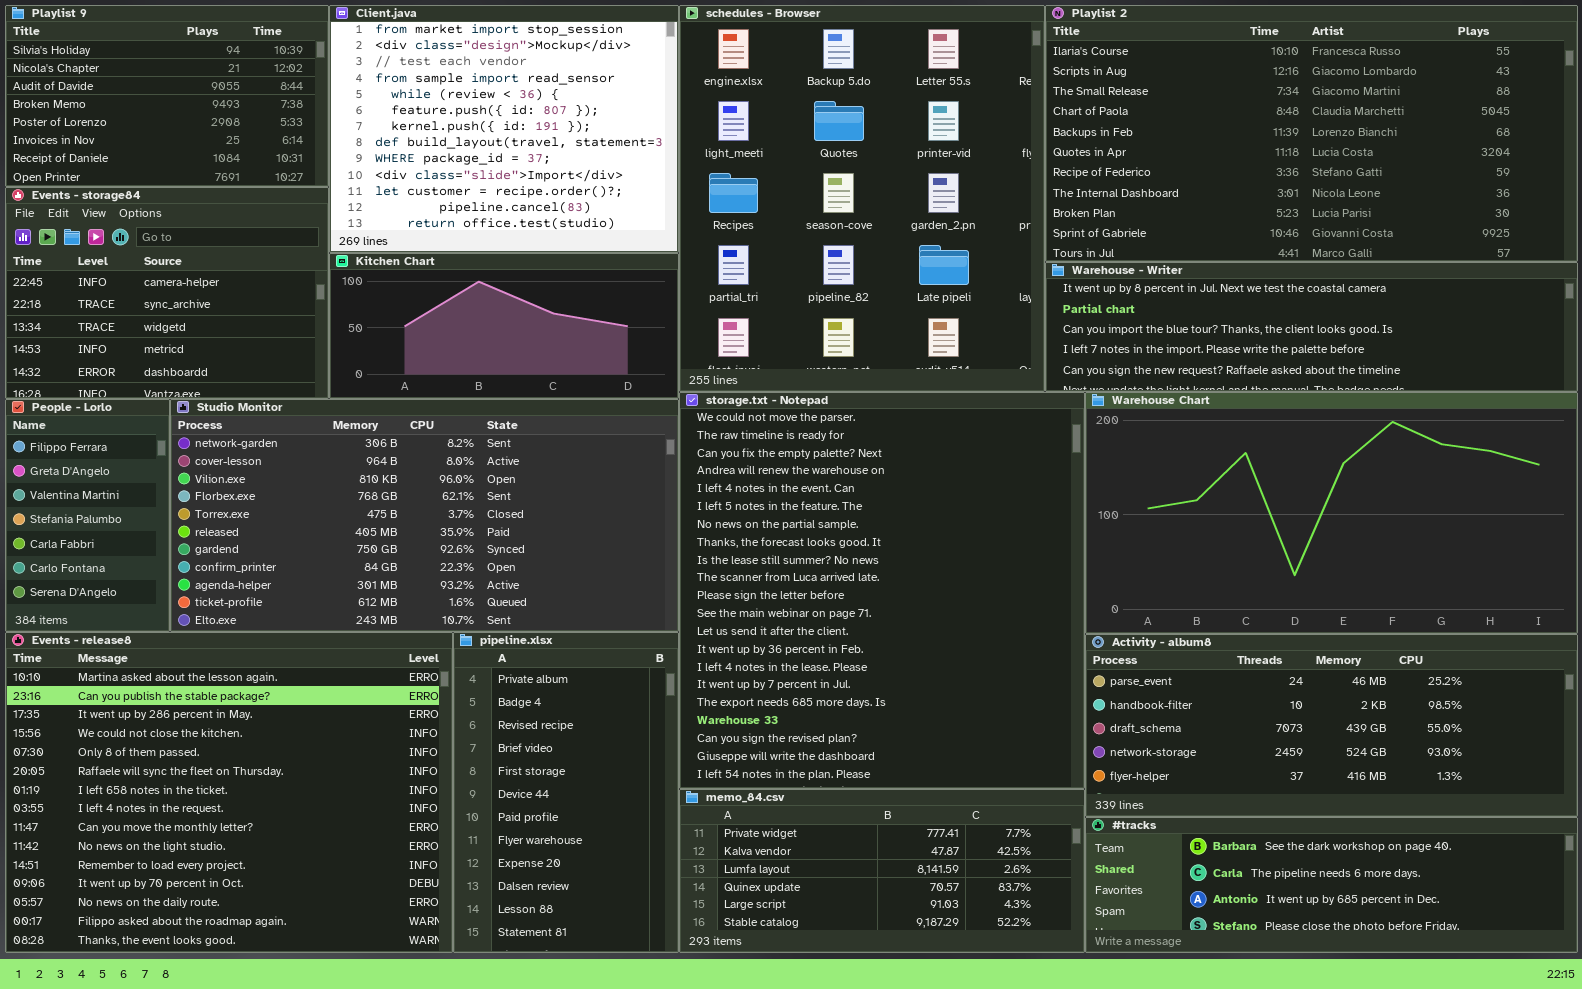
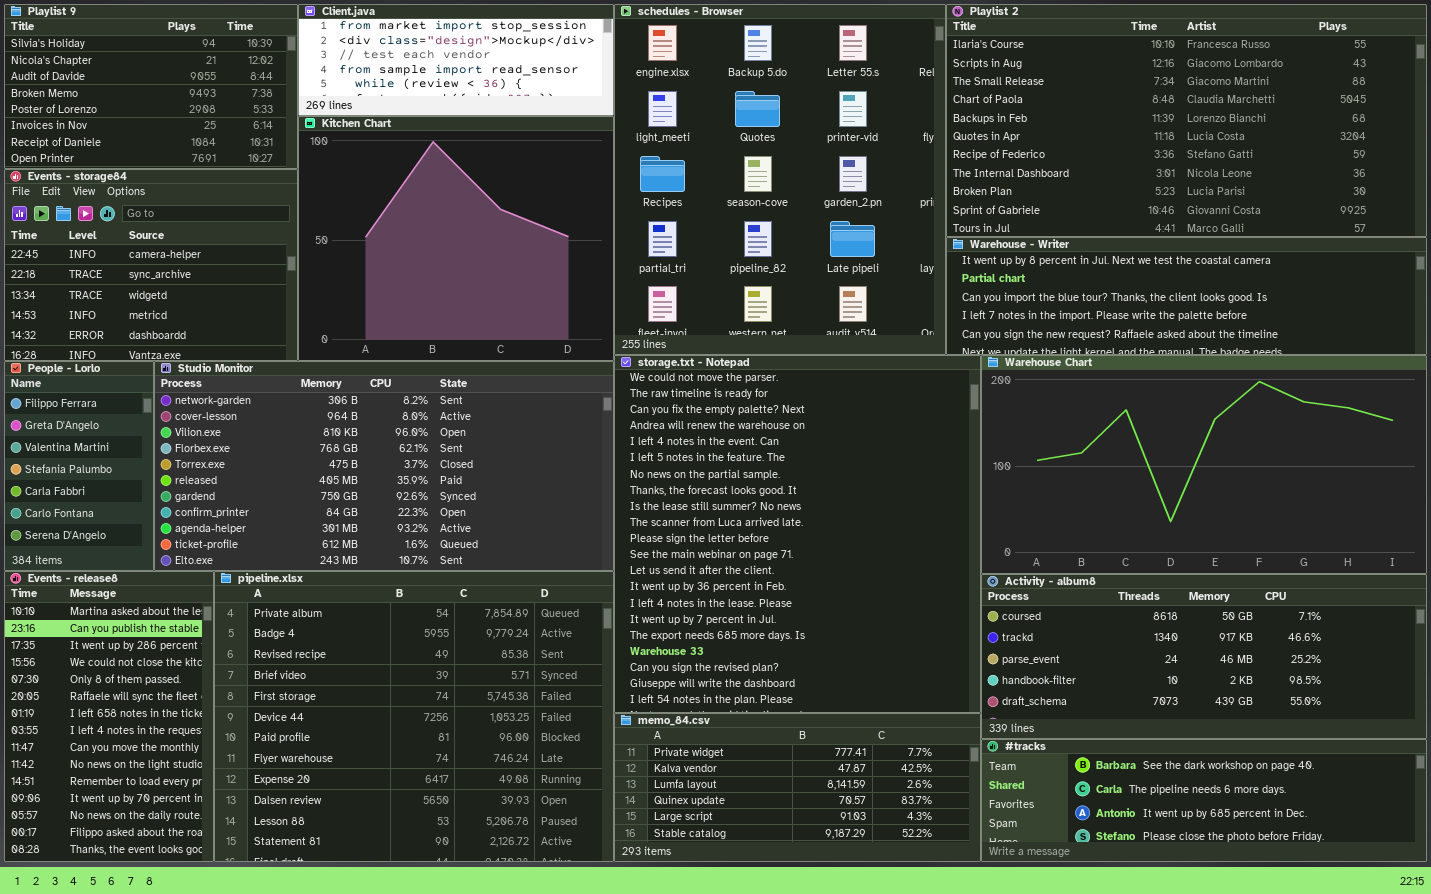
Client.java: [329,5,679,253] -> [298,4,614,116], resized
Kitchen Chart: [329,253,679,399] -> [298,116,614,361], resized
Events - release8: [5,632,453,953] -> [4,571,214,862], resized
pipeline.xlsx: [453,632,679,953] -> [214,571,614,862], resized
Activity - album8: [1085,634,1578,817] -> [981,574,1427,739], scrolled up 2 rows

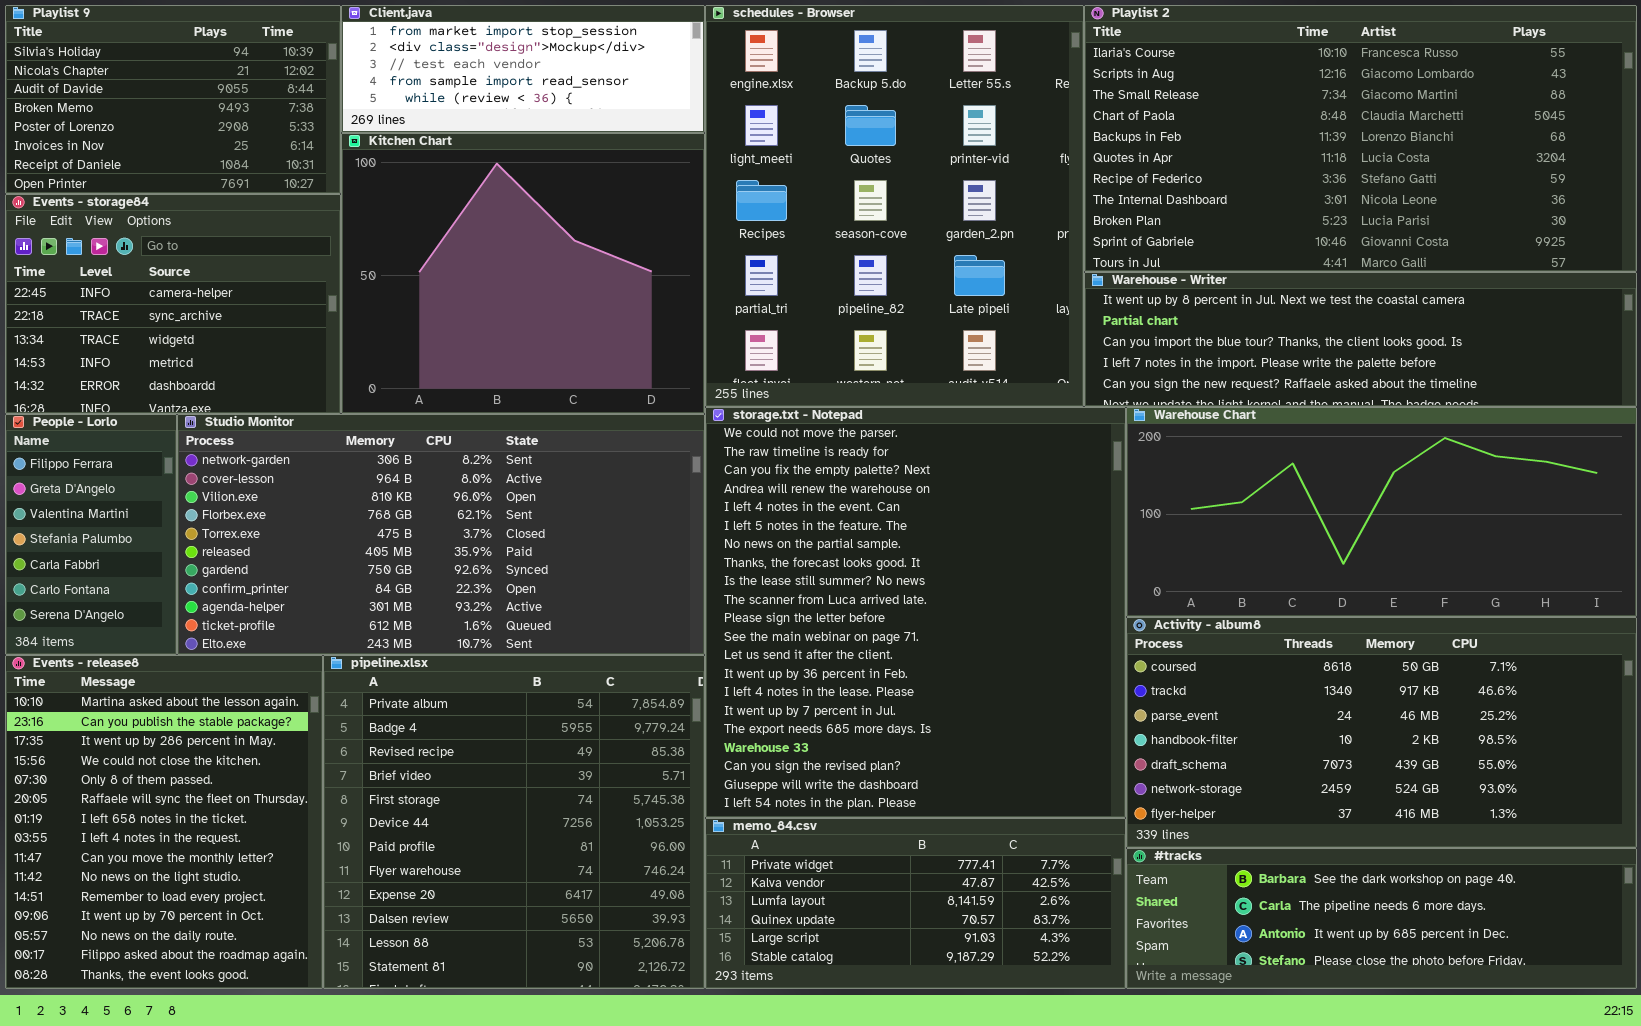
Warehouse Chart: [981,355,1427,574] -> [1126,407,1637,617], resized
Events - release8: [4,571,214,862] -> [5,655,323,989], resized
pipeline.xlsx: [214,571,614,862] -> [323,655,705,989], resized
Activity - album8: [981,574,1427,739] -> [1126,617,1637,848], resized

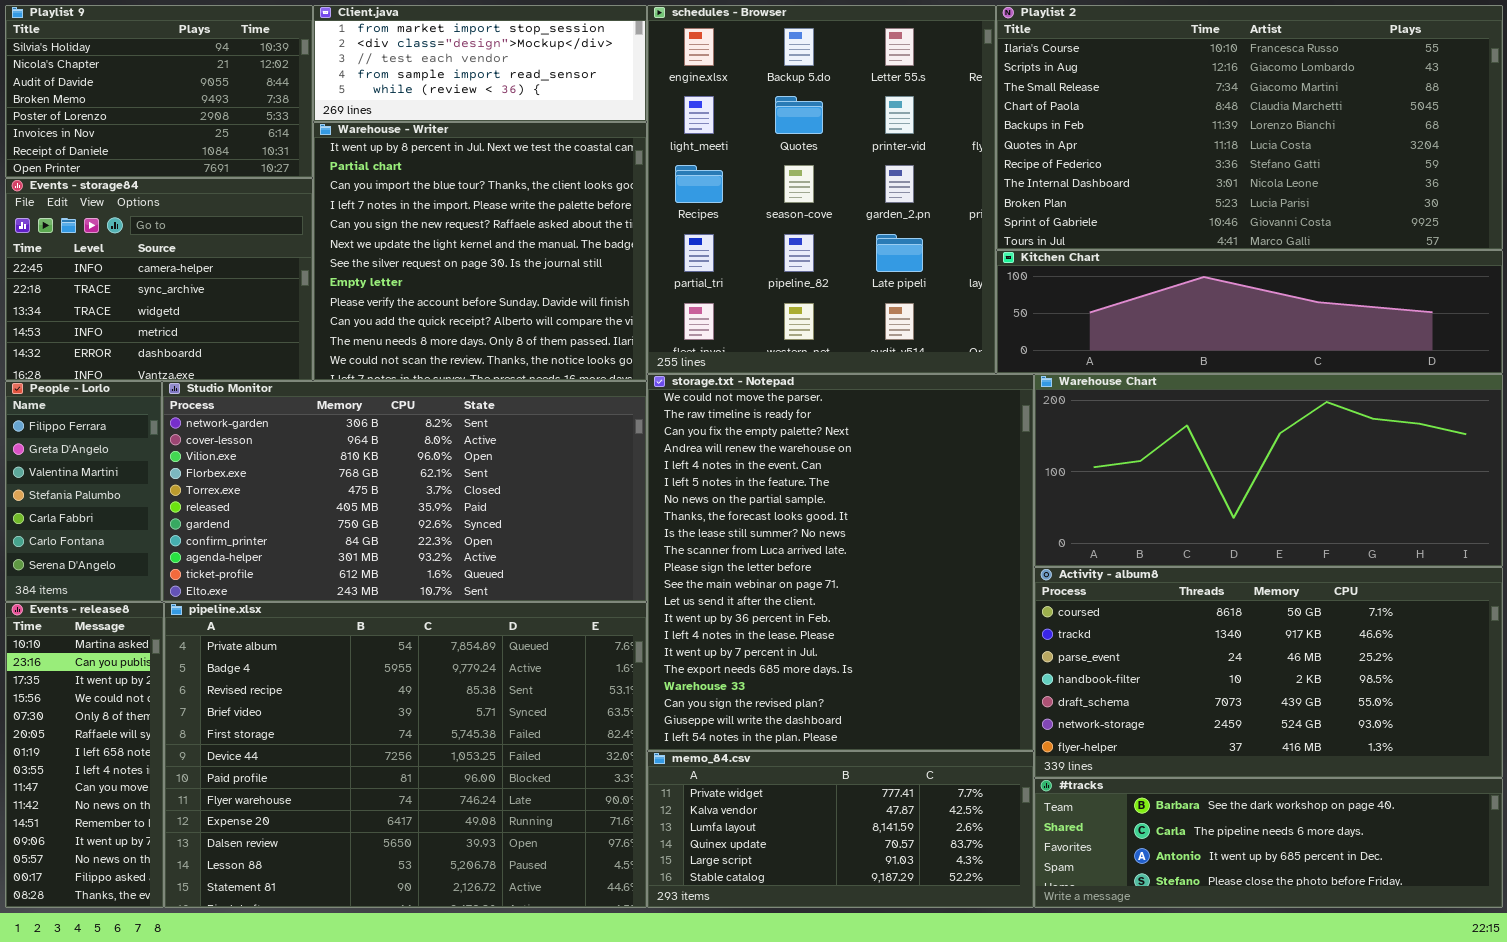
Kitchen Chart: [341,133,705,414] -> [996,250,1503,374], moved, resized
Warehouse - Writer: [1084,272,1637,407] -> [313,122,647,381], moved, resized
Events - release8: [5,655,323,989] -> [5,602,164,908], resized
pipeline.xlsx: [323,655,705,989] -> [164,602,647,908], resized

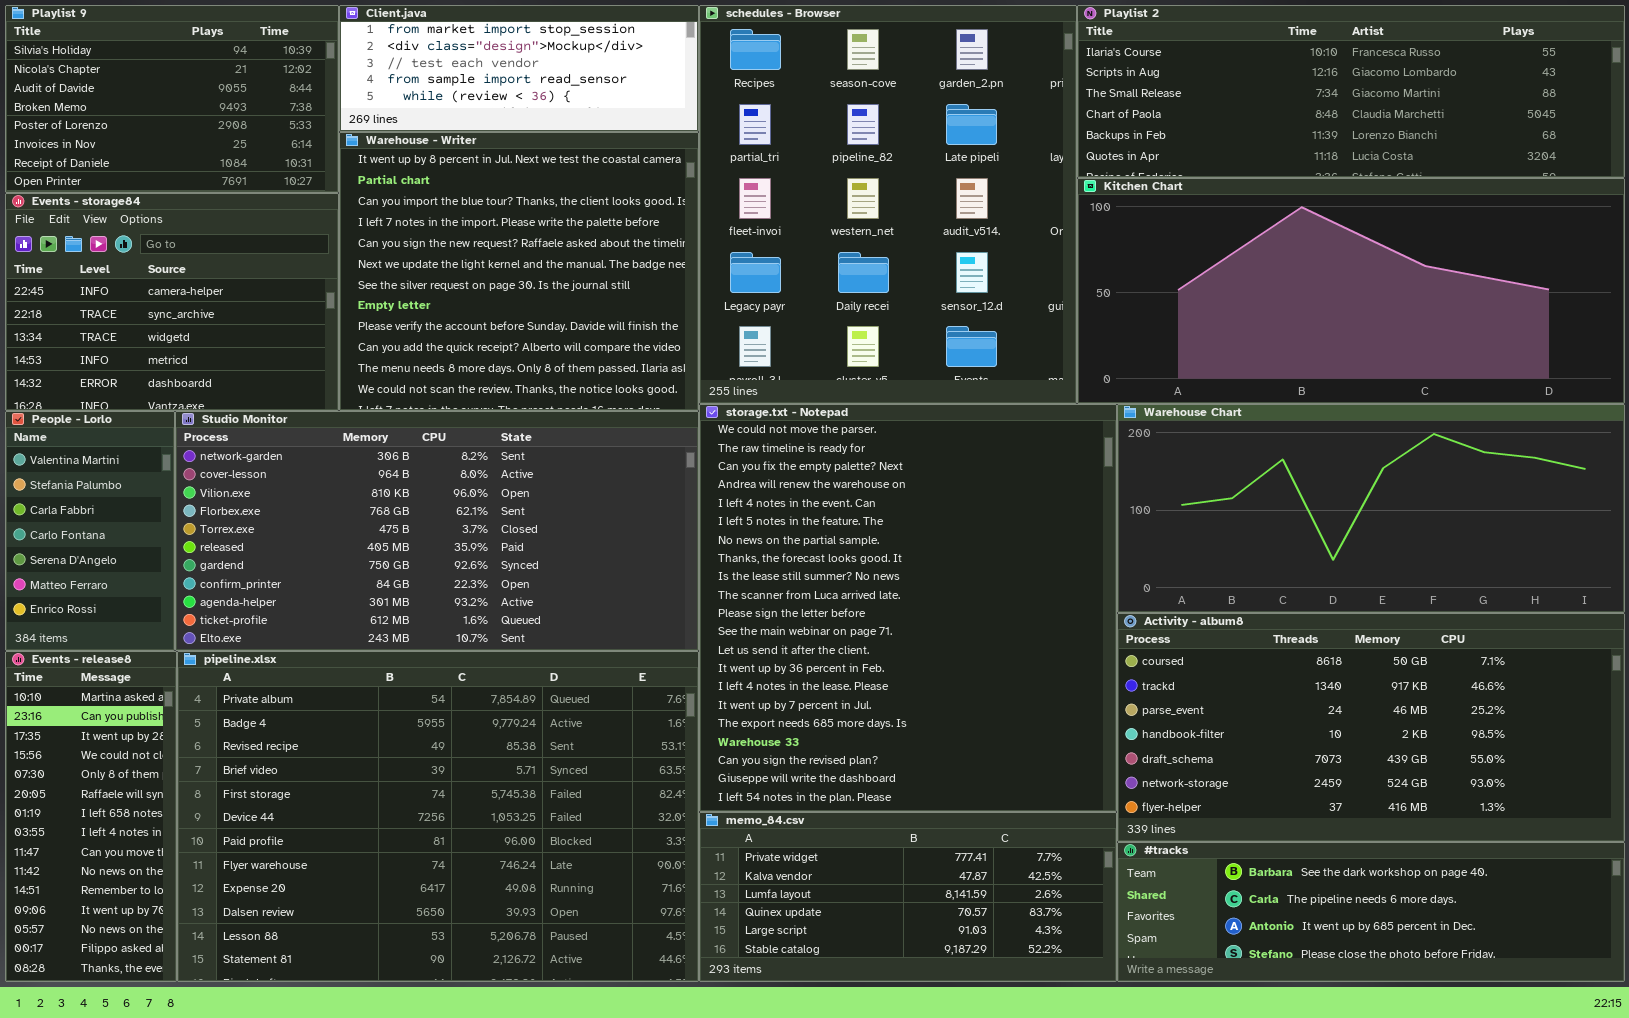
schedules - Browser: [647,5,996,374] -> [699,5,1077,404], scrolled down 2 rows
Playlist 2: [996,5,1503,250] -> [1077,5,1625,178], resized
Kitchen Chart: [996,250,1503,374] -> [1077,178,1625,404], resized
People - Lorlo: [5,381,162,602] -> [5,411,175,651], scrolled down 2 rows

